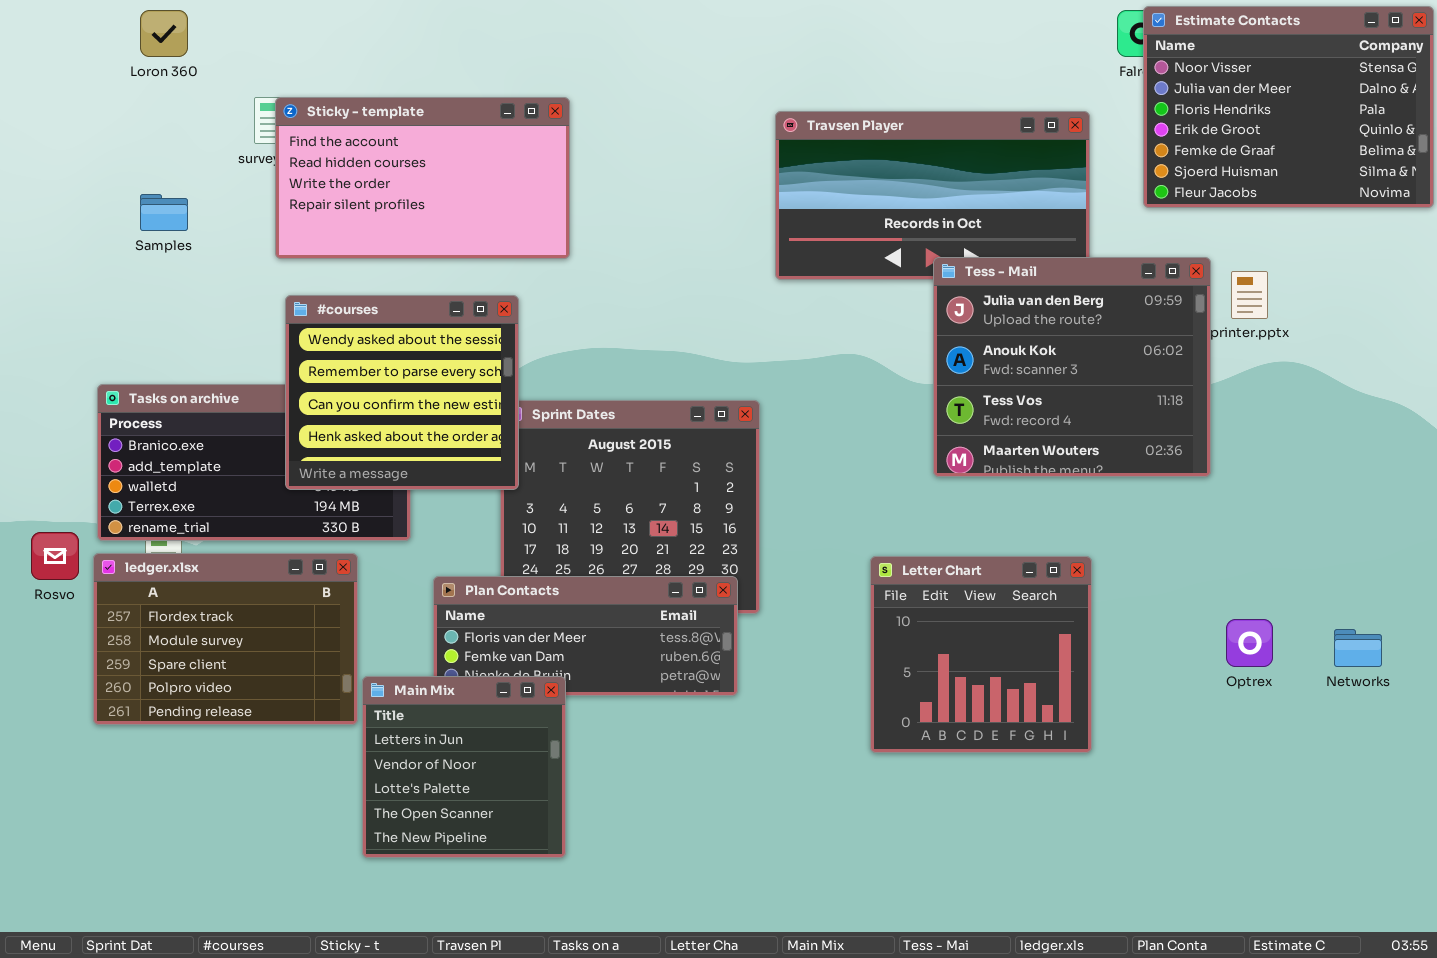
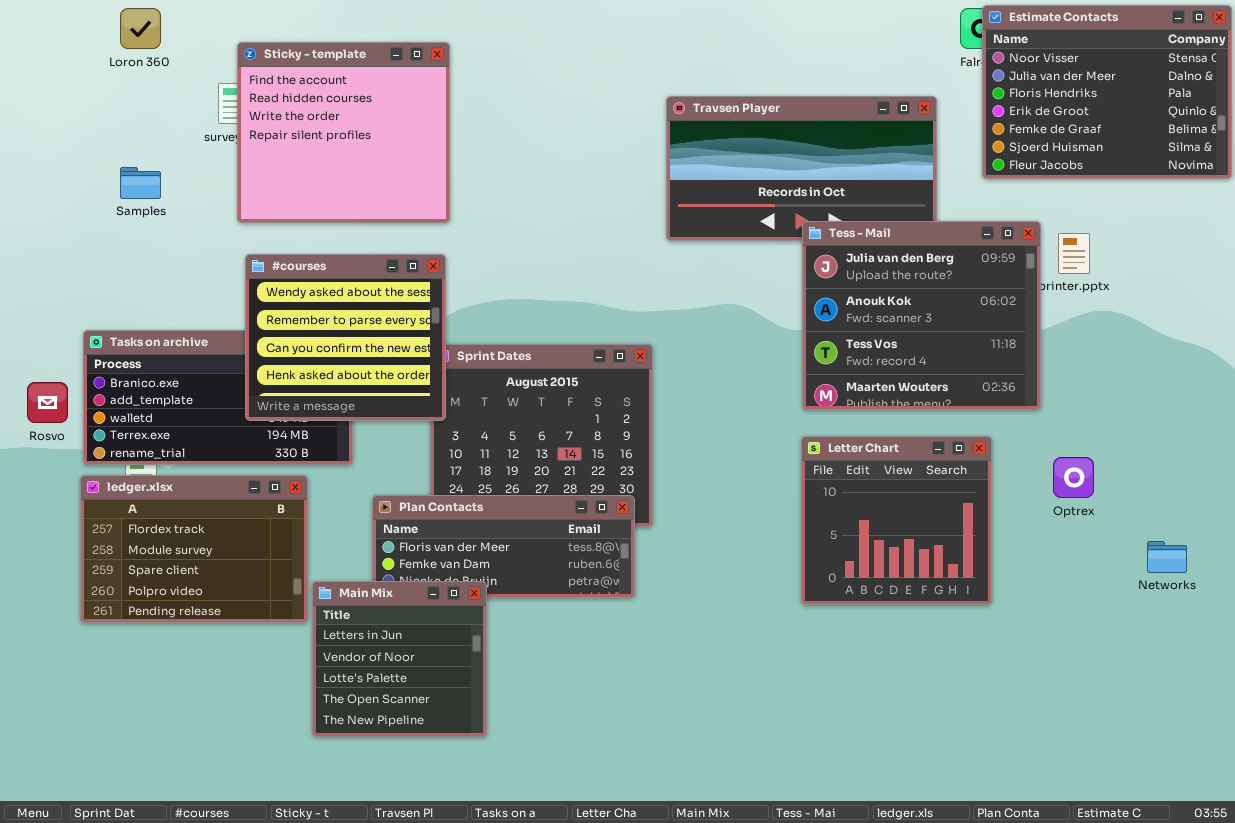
Sticky - template: [275,97,570,259] -> [237,42,450,223], resized
Rosvo: [31,532,79,580] -> [27,382,68,423], moved
Letter Chart: [870,556,1092,753] -> [801,436,992,605], moved
Optrex: [1226,619,1273,667] -> [1053,457,1094,498], moved

